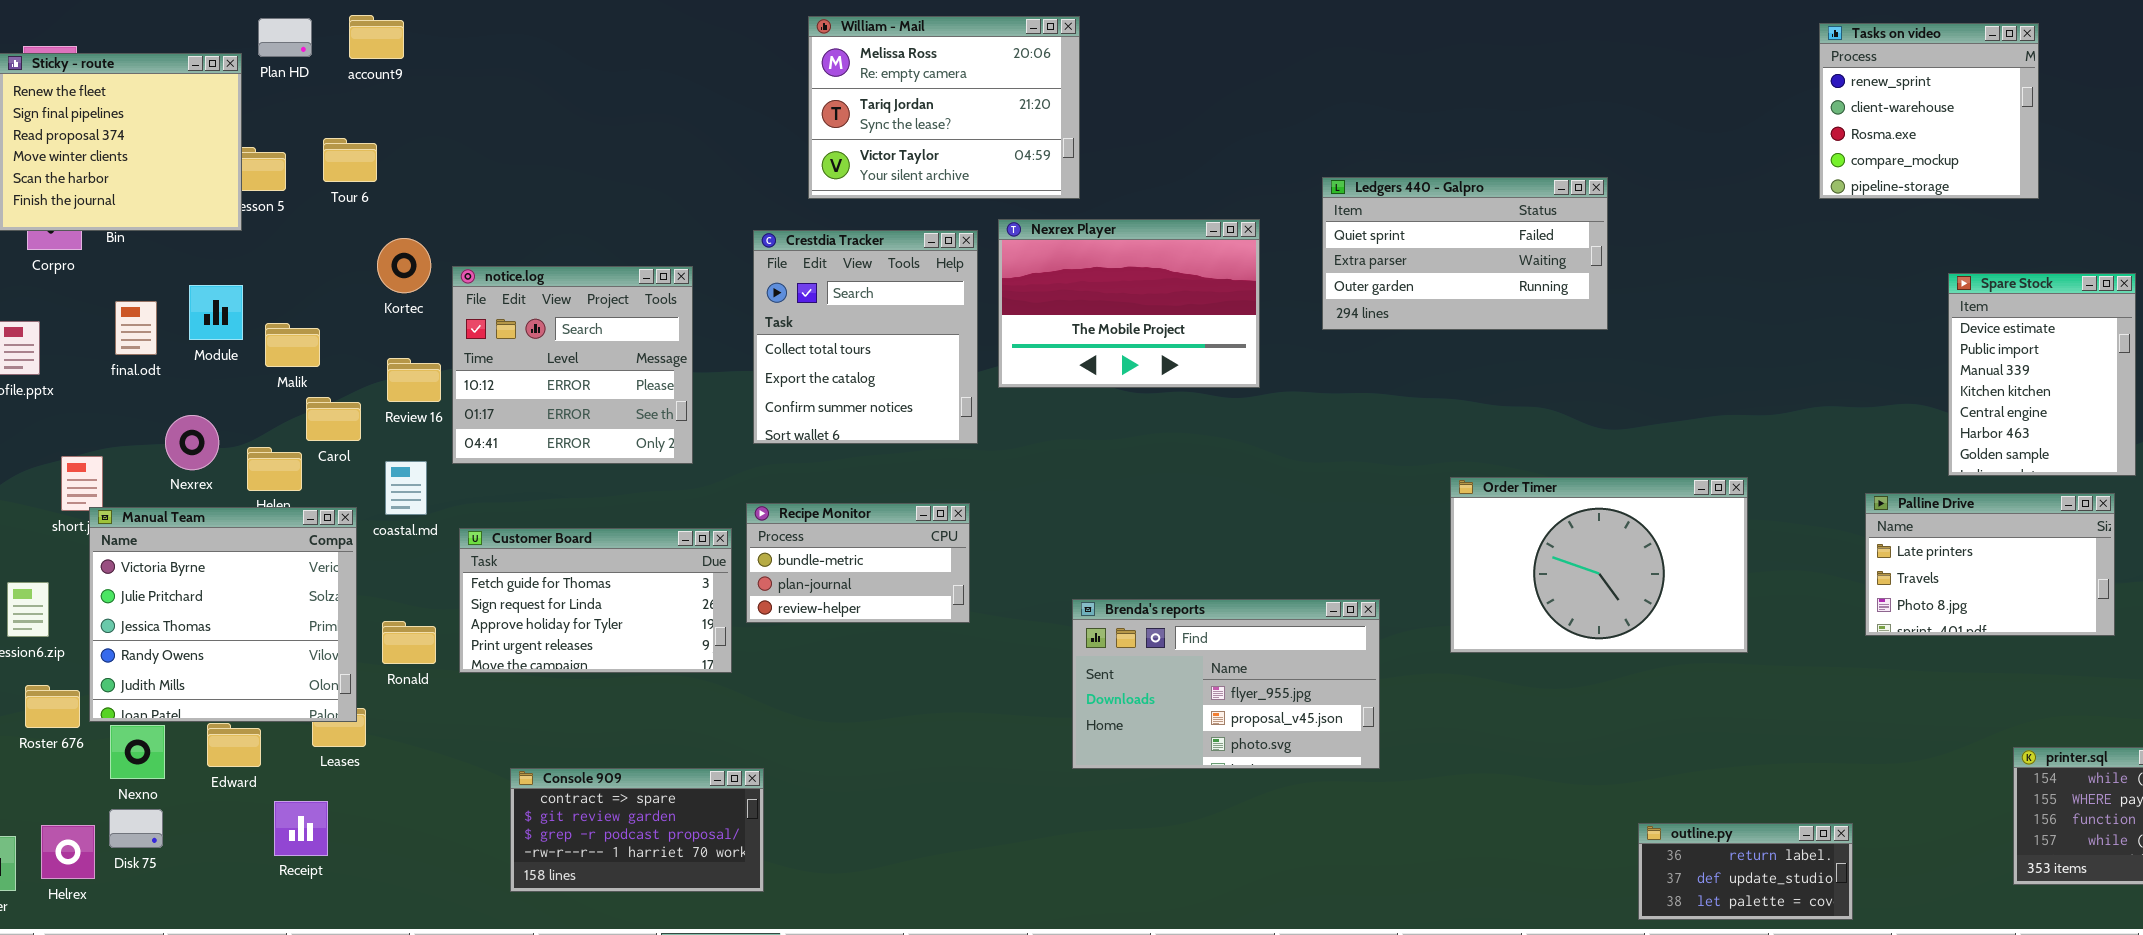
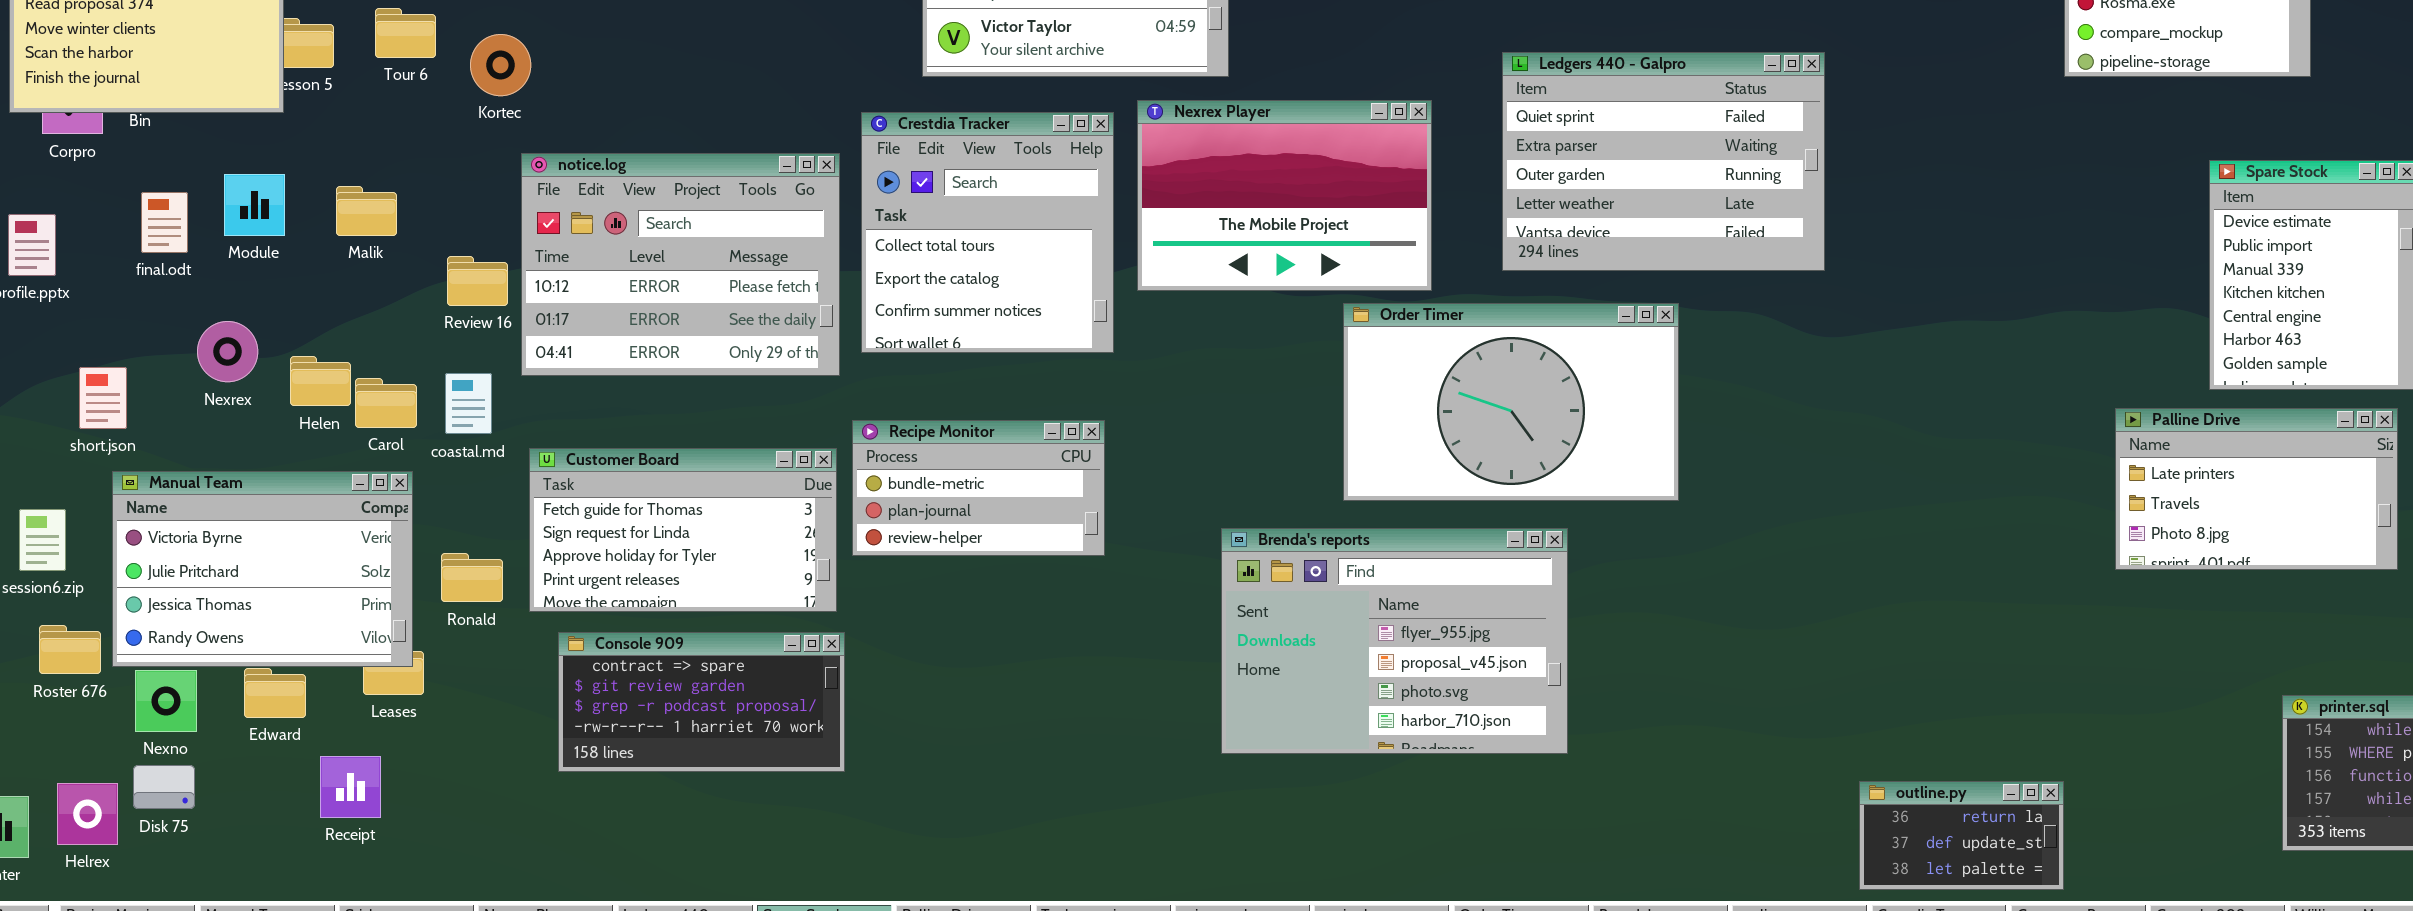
Ledgers 440 - Galpro: [1322,177,1608,330] -> [1502,52,1825,271], resized
Kortec: [377,238,431,293] -> [470,34,531,96], moved
notice.log: [452,266,693,464] -> [521,153,840,376], resized
Malik: [265,323,320,367] -> [336,186,397,236], moved
Carol: [306,397,361,441] -> [355,378,417,428], moved
Order Timer: [1450,477,1748,653] -> [1343,303,1679,501], moved
Manual Team: [89,507,357,722] -> [112,471,413,667], resized
Brenda's reports: [1072,599,1380,769] -> [1221,528,1568,754], resized
Console 909: [510,768,764,892] -> [558,632,845,772], moved
outline.py: [1638,823,1853,920] -> [1859,781,2064,890], resized

